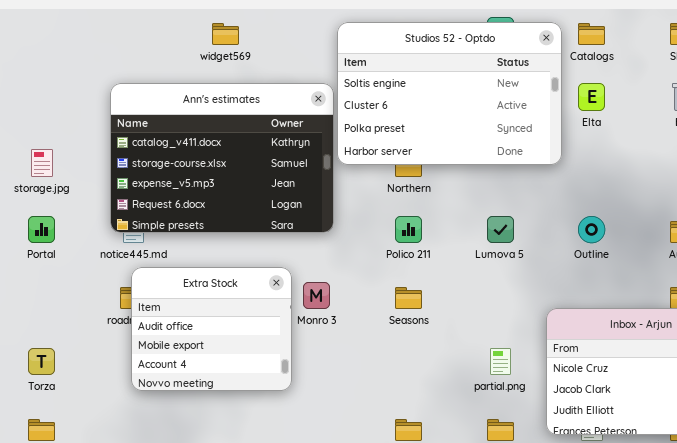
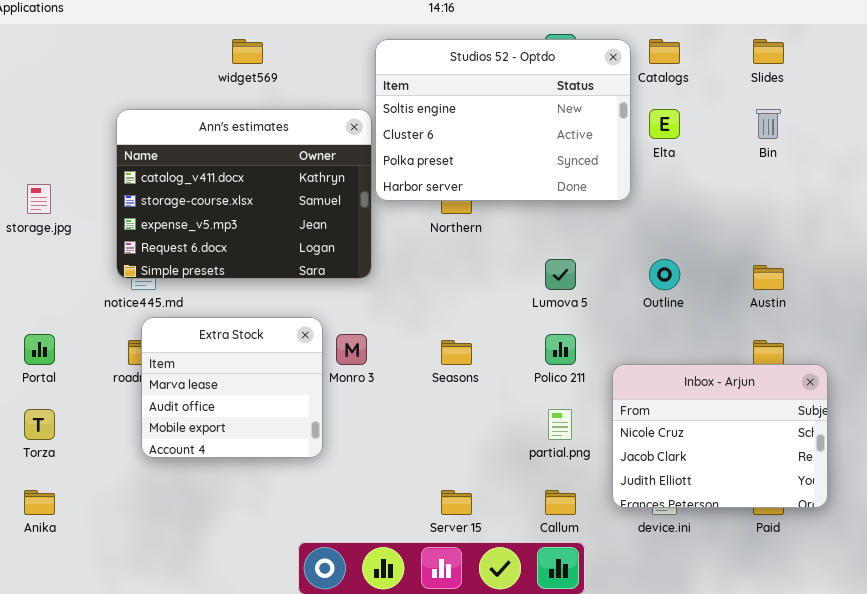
Portal: [28,216,55,243] -> [24,334,55,365], moved
Polico 211: [395,216,422,243] -> [545,334,576,365], moved
Extra Stock: [131,267,292,391] -> [141,317,323,458], scrolled up 1 row

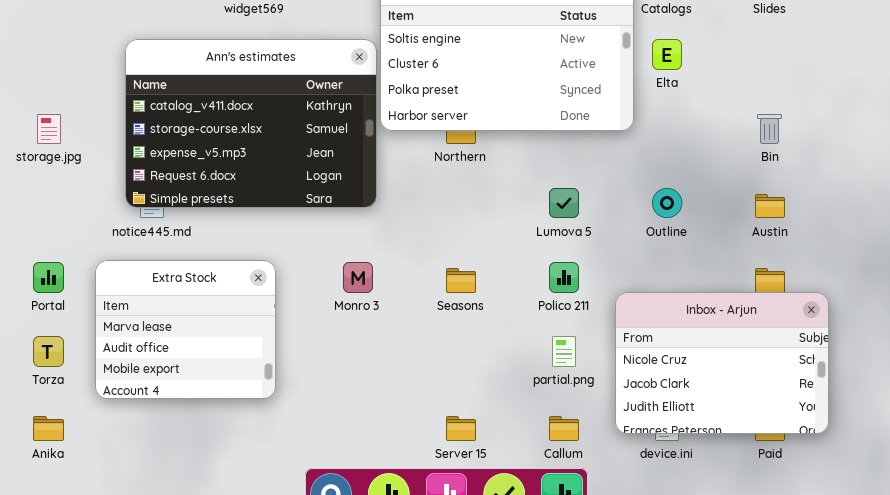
Bin: [756,109,781,139] -> [757,114,782,144], moved
Extra Stock: [141,317,323,458] -> [95,260,276,399], moved

